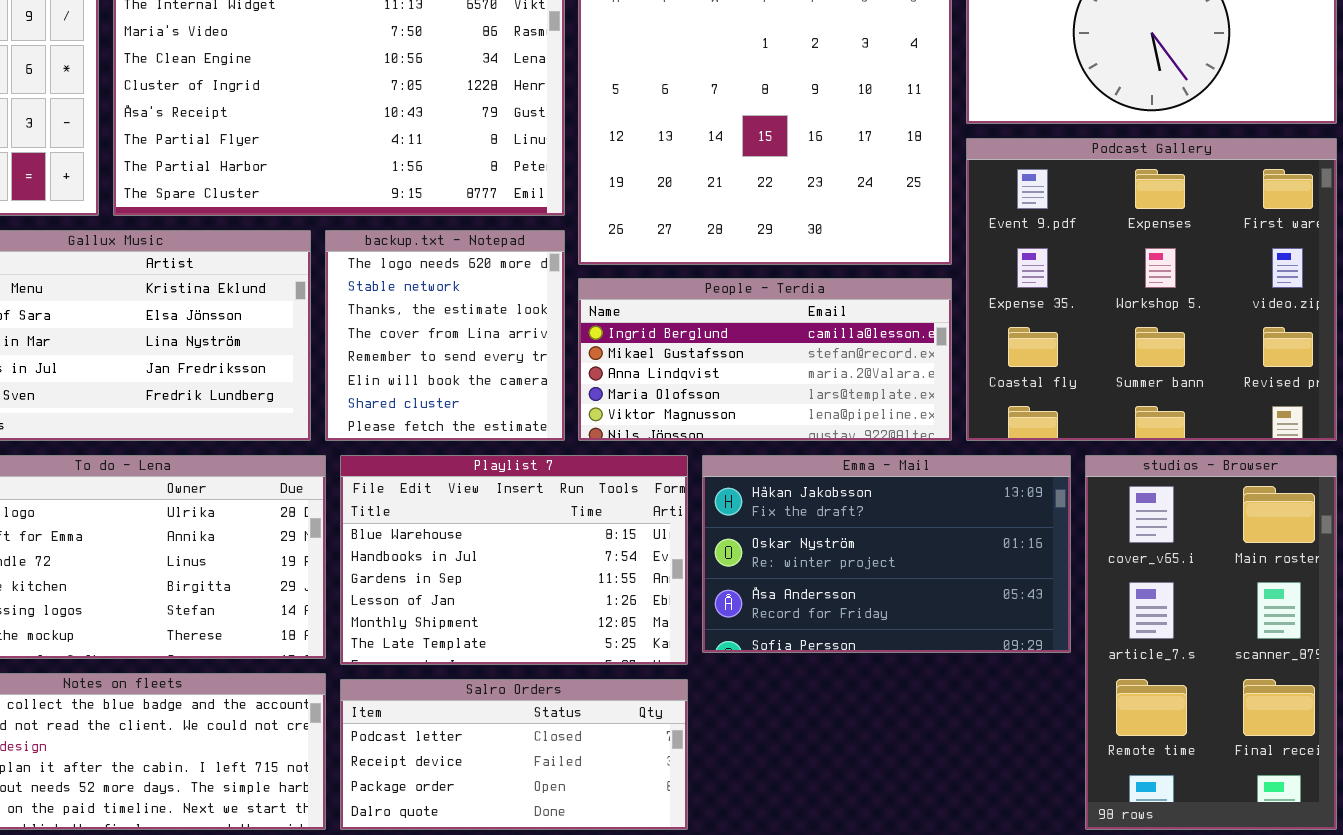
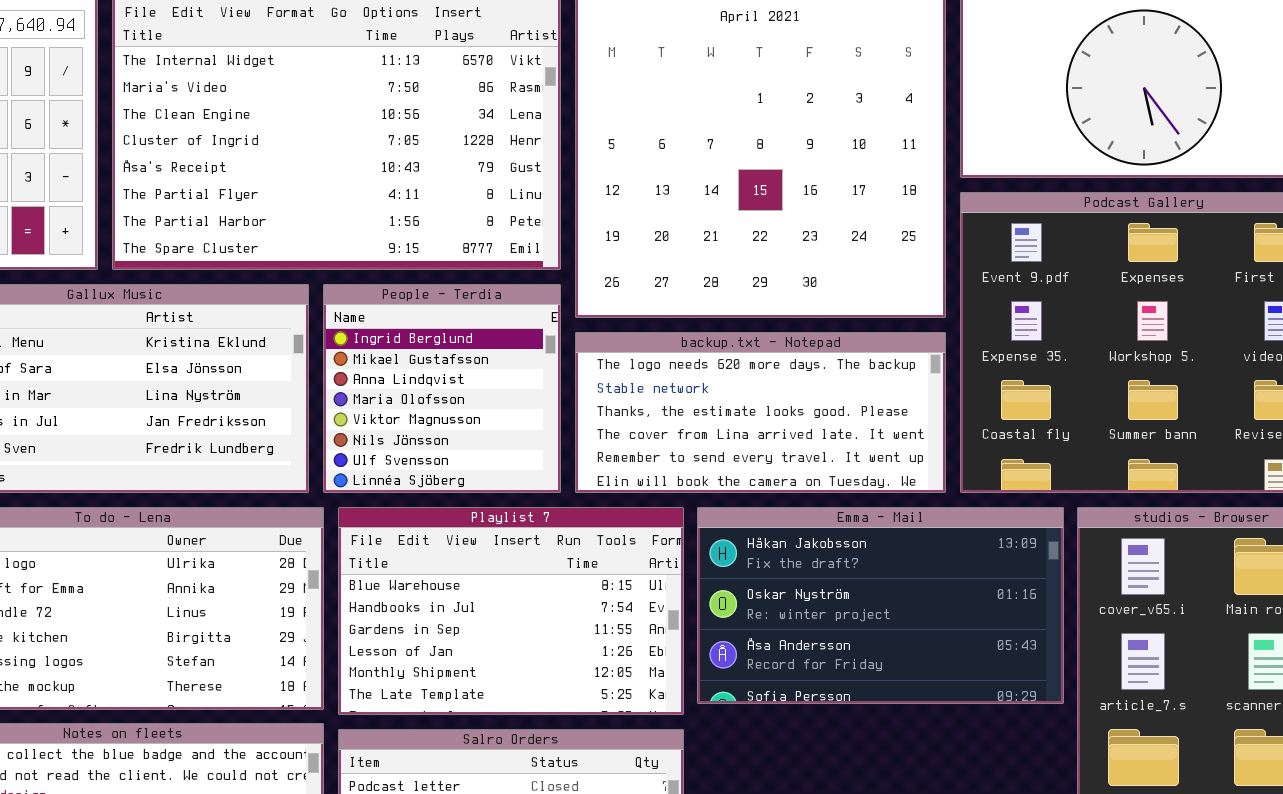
backup.txt - Notepad: [325,230,565,441] -> [575,332,946,493], moved, resized
People - Terdia: [578,278,952,441] -> [323,284,561,493], moved, resized

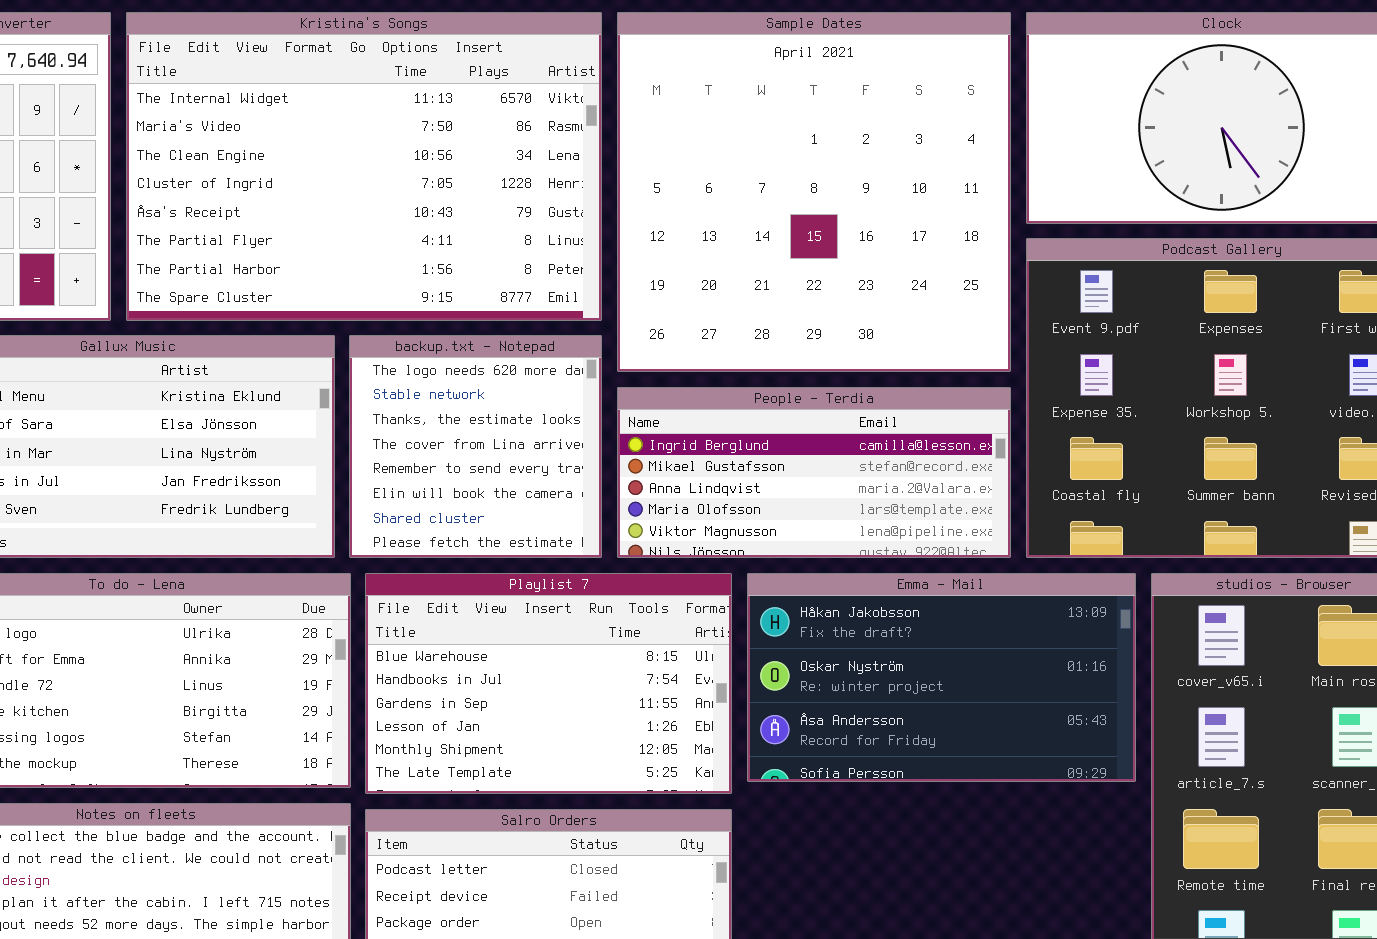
People - Terdia: [323,284,561,493] -> [617,387,1011,558], moved, resized
backup.txt - Notepad: [575,332,946,493] -> [349,335,602,558], moved, resized

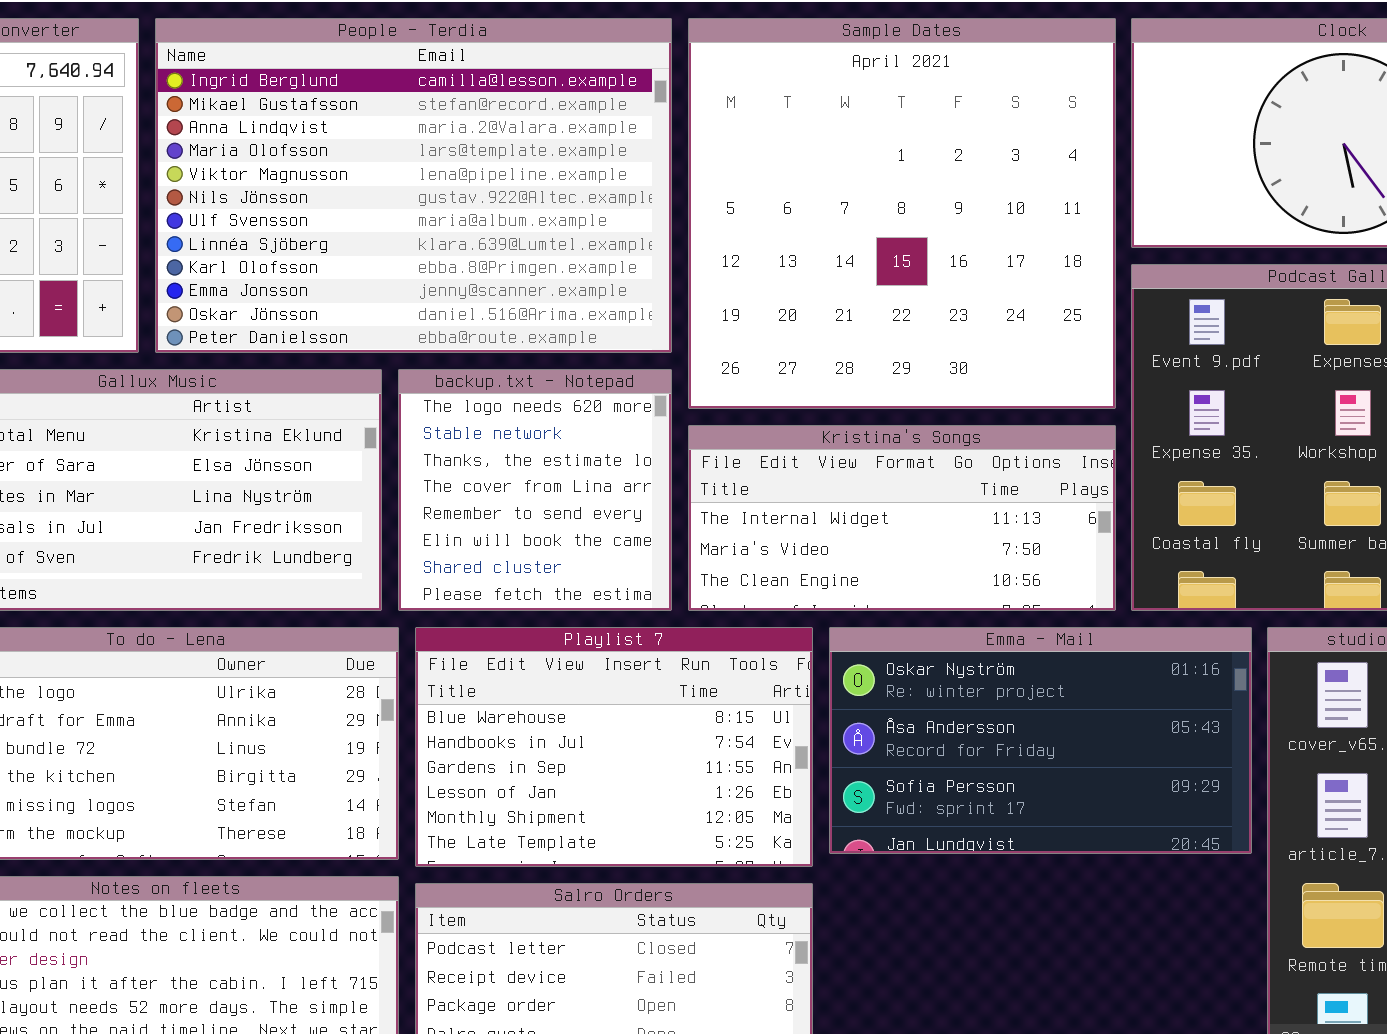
Kristina's Songs: [126,12,602,321] -> [688,425,1116,611], moved, resized
People - Terdia: [617,387,1011,558] -> [155,18,672,353], moved, resized
Emma - Mail: [747,573,1136,782] -> [829,627,1252,854], scrolled down 1 row

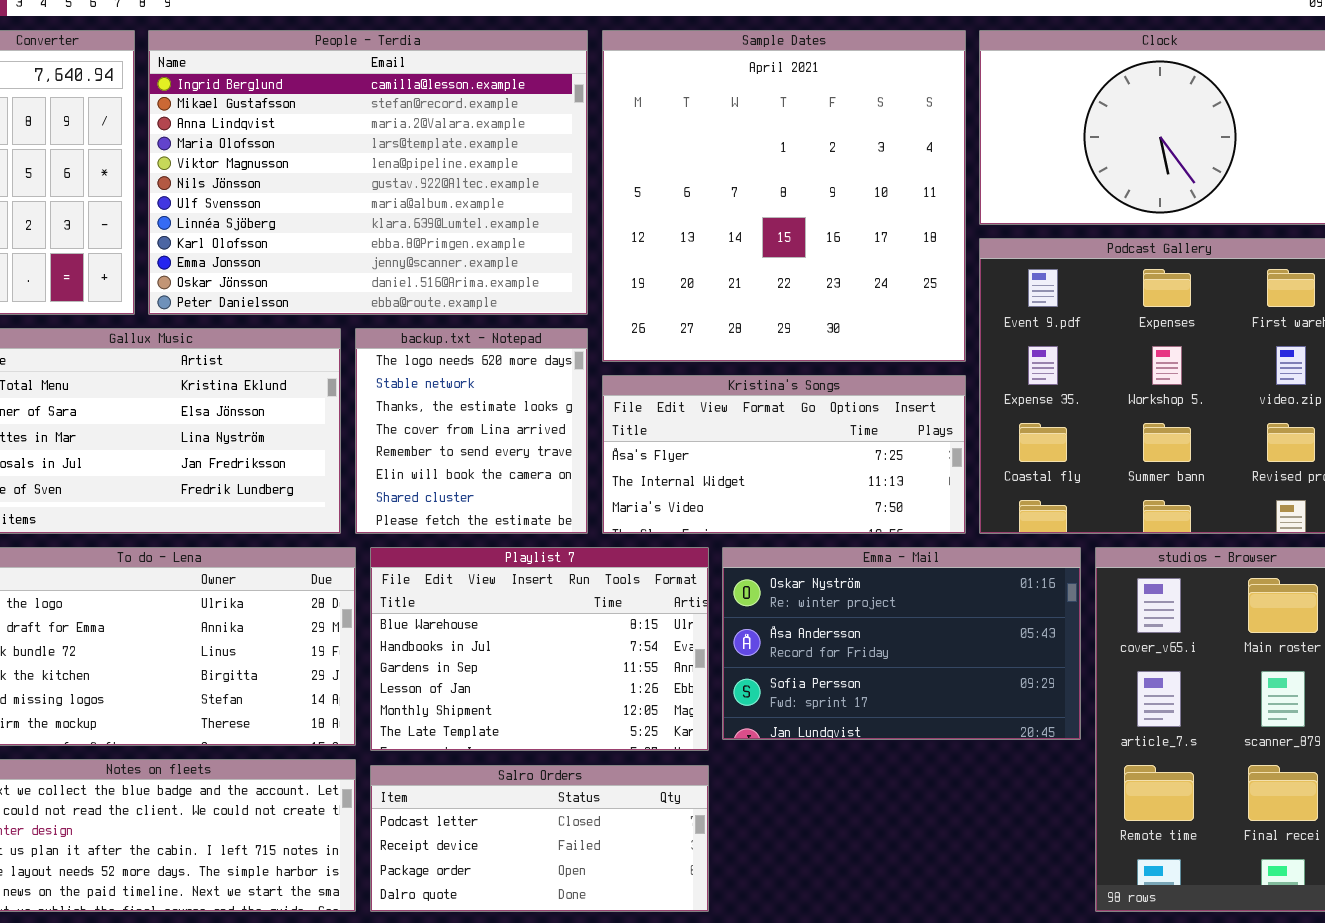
Kristina's Songs: [688,425,1116,611] -> [602,375,966,534], scrolled up 1 row

